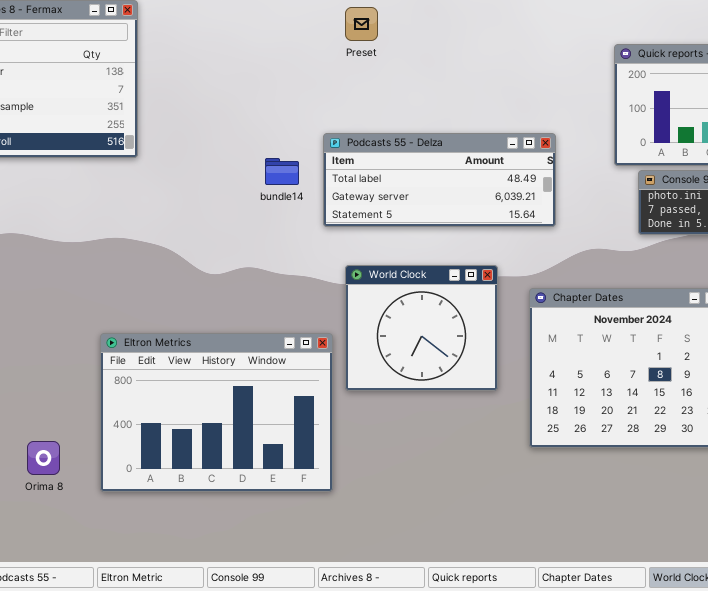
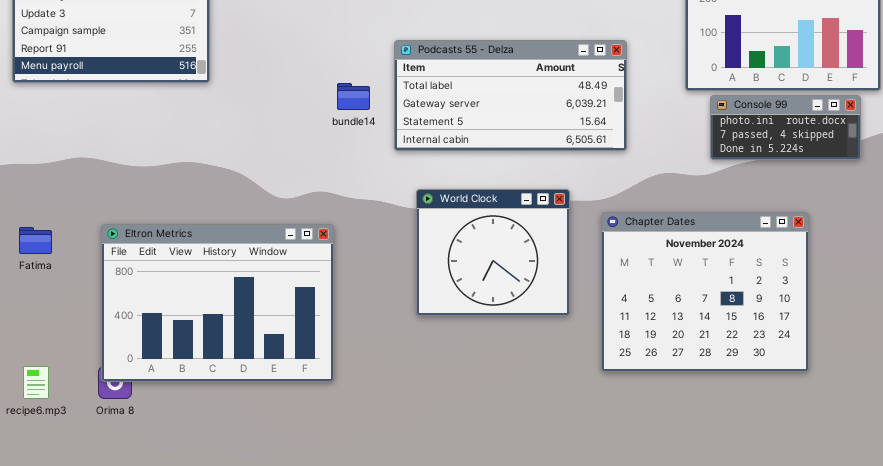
Podcasts 55 - Delza: [323,133,556,227] -> [394,40,627,151], resized
Eltron Metrics: [100,333,333,492] -> [101,224,334,382], moved

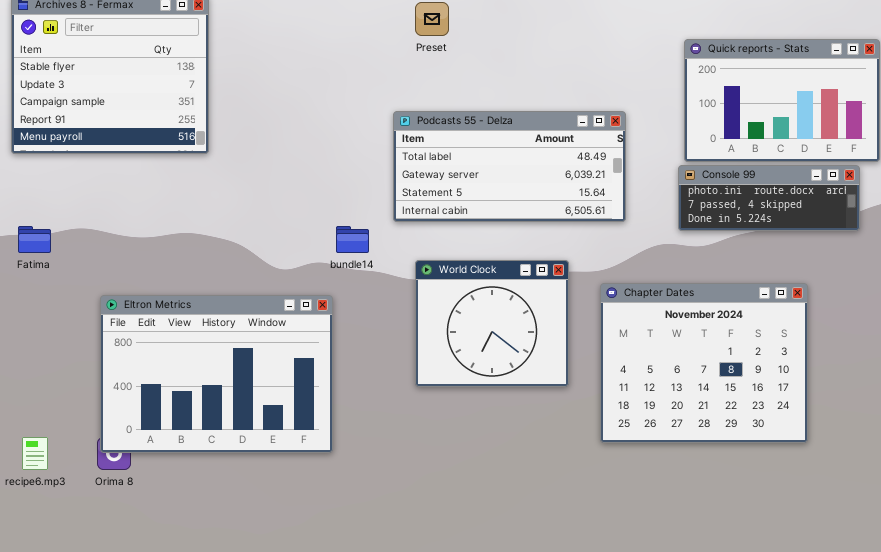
bundle14: [337,83,370,110] -> [336,226,369,253], moved
Console 99: [710,95,861,160] -> [678,165,860,231], resized
Fatima: [19,227,52,254] -> [18,226,51,253], moved

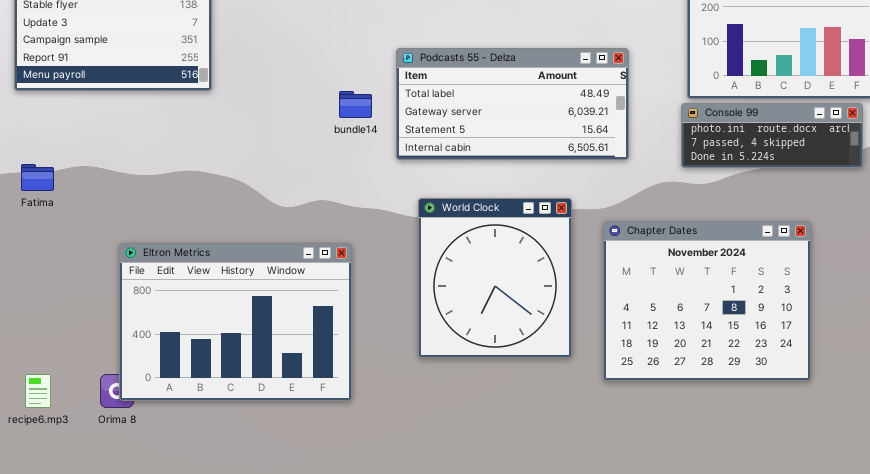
bundle14: [336,226,369,253] -> [339,91,372,118], moved
World Clock: [415,260,569,387] -> [418,198,572,358], resized
Eltron Metrics: [100,295,333,453] -> [119,243,352,401], moved

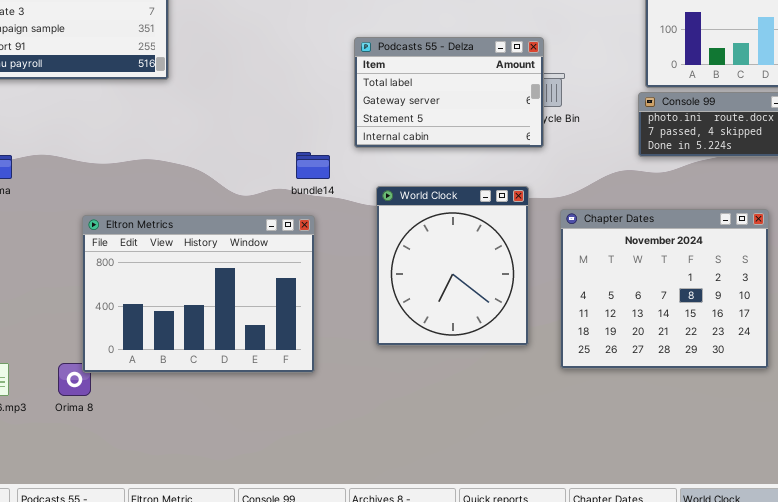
Podcasts 55 - Delza: [396,48,629,160] -> [354,37,544,148], resized
bundle14: [339,91,372,118] -> [296,152,330,179], moved
Eltron Metrics: [119,243,352,401] -> [82,215,315,373], moved

